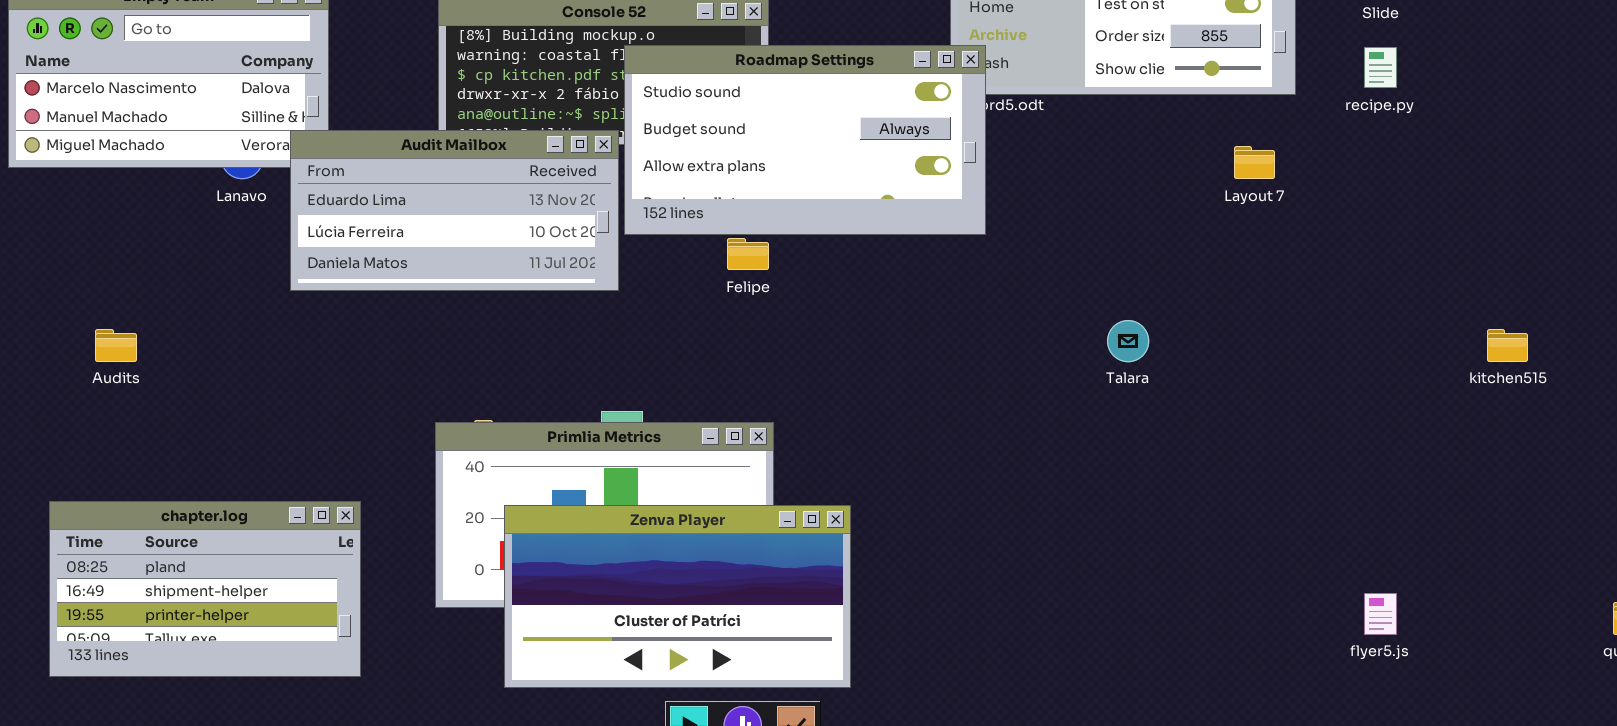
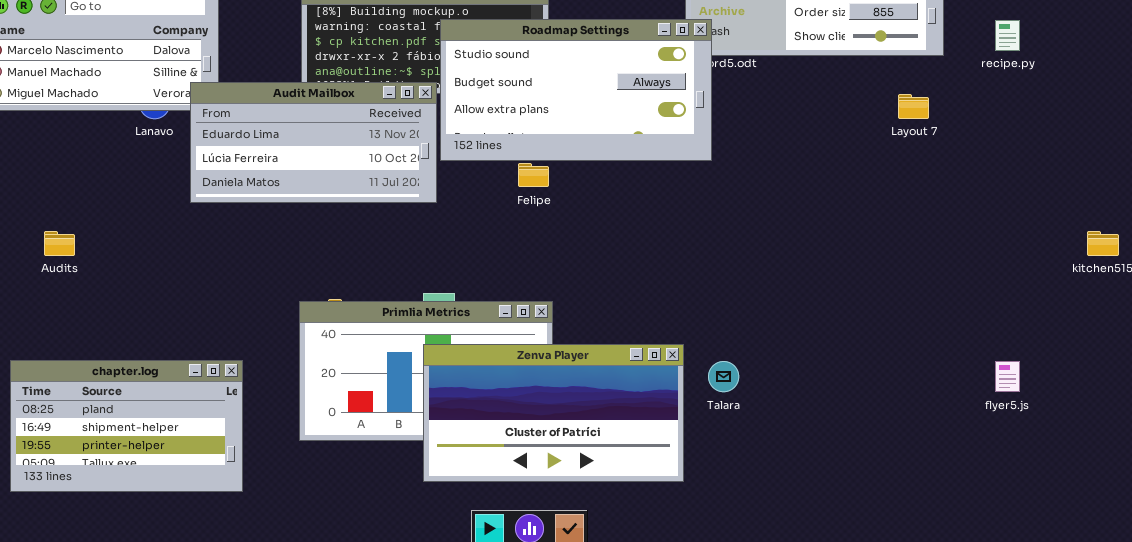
Talara: [1107,320,1149,362] -> [708,361,739,392], moved
Zenva Player: [504,505,851,688] -> [423,344,684,482], moved
flyer5.js: [1364,593,1397,635] -> [995,361,1020,392], moved

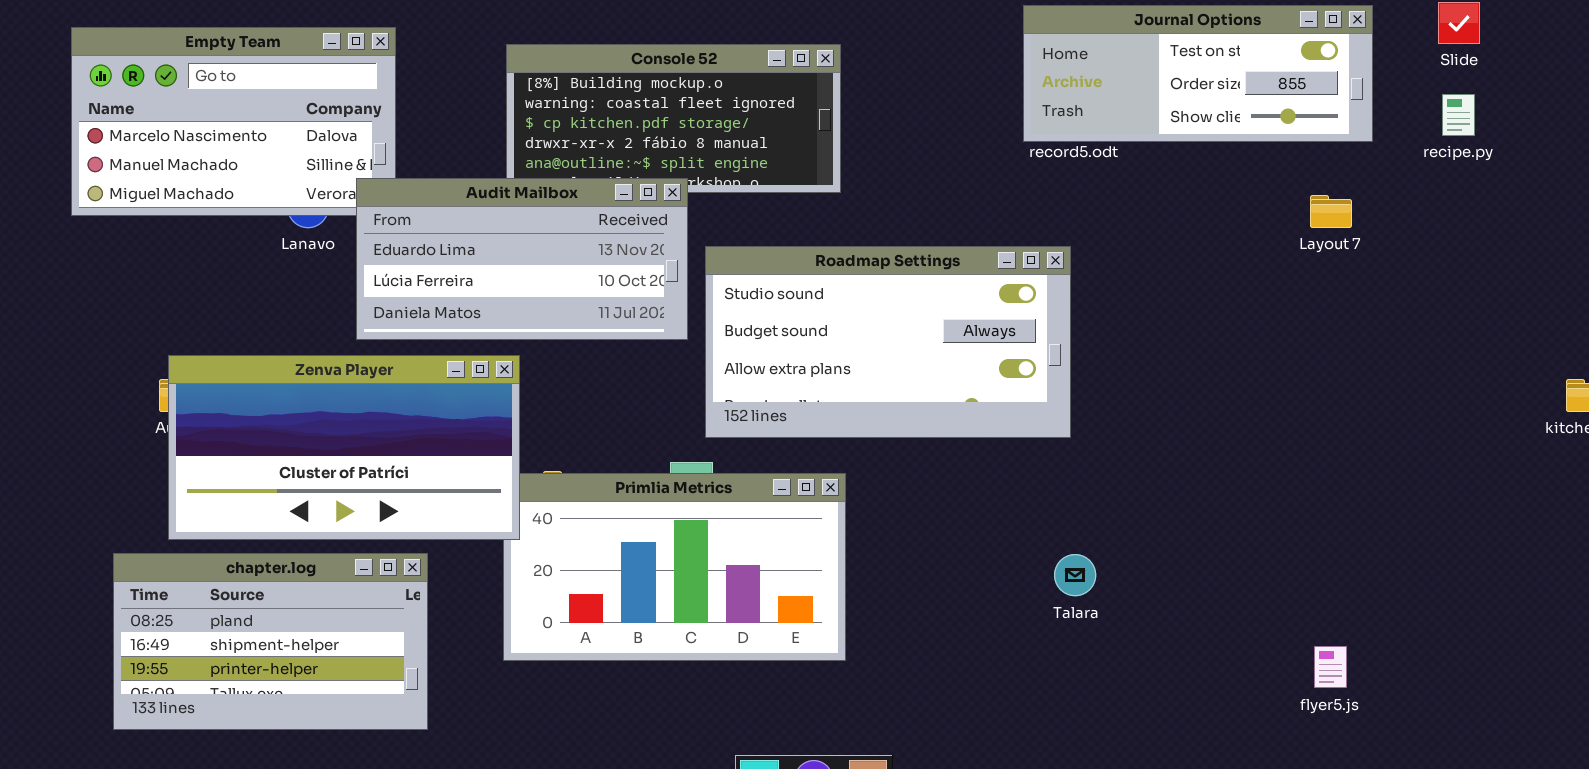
Roadmap Settings: [440,19,712,161] -> [705,246,1071,438], moved
Zenva Player: [423,344,684,482] -> [168,355,520,540], moved
flyer5.js: [995,361,1020,392] -> [1314,646,1347,688], moved

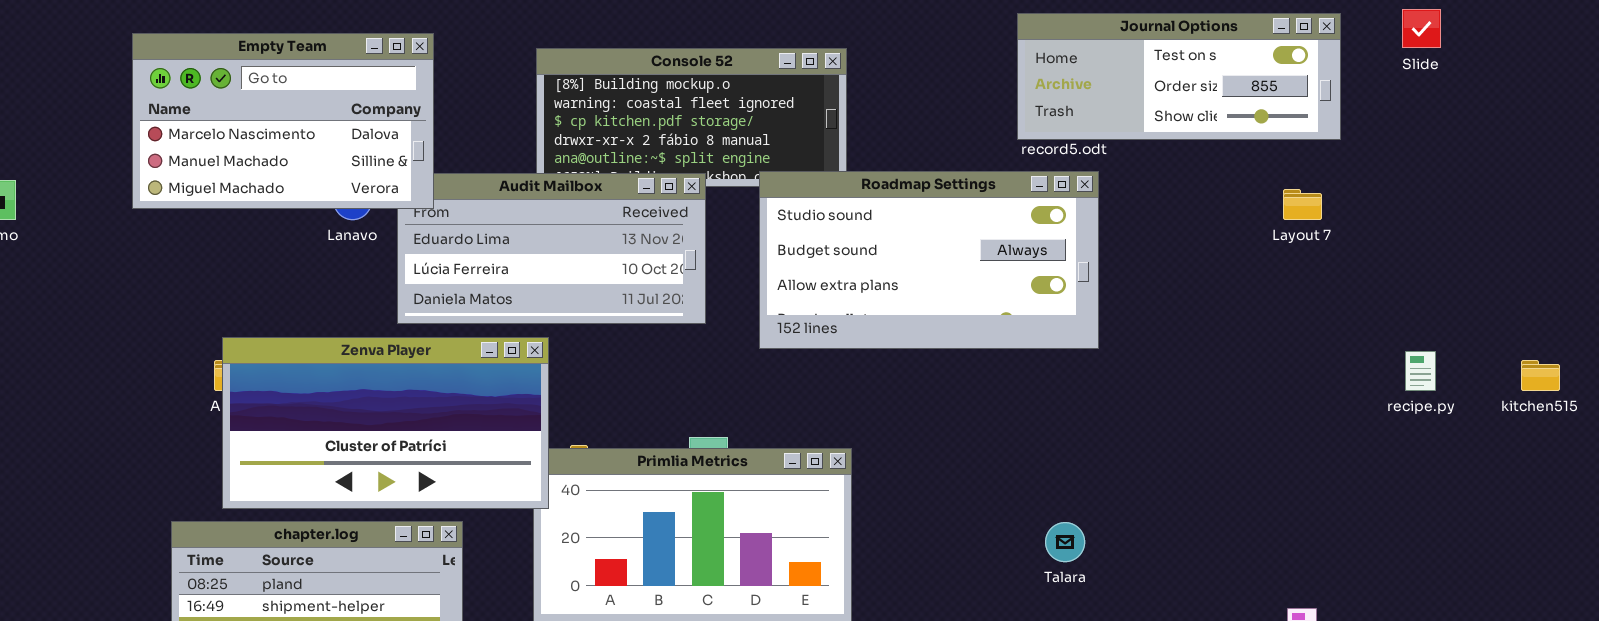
Empty Team: [71,27,396,216] -> [132,33,434,209], raised
recipe.py: [1442,94,1475,136] -> [1405,351,1436,391], moved
Roadmap Settings: [705,246,1071,438] -> [759,171,1099,349], moved

